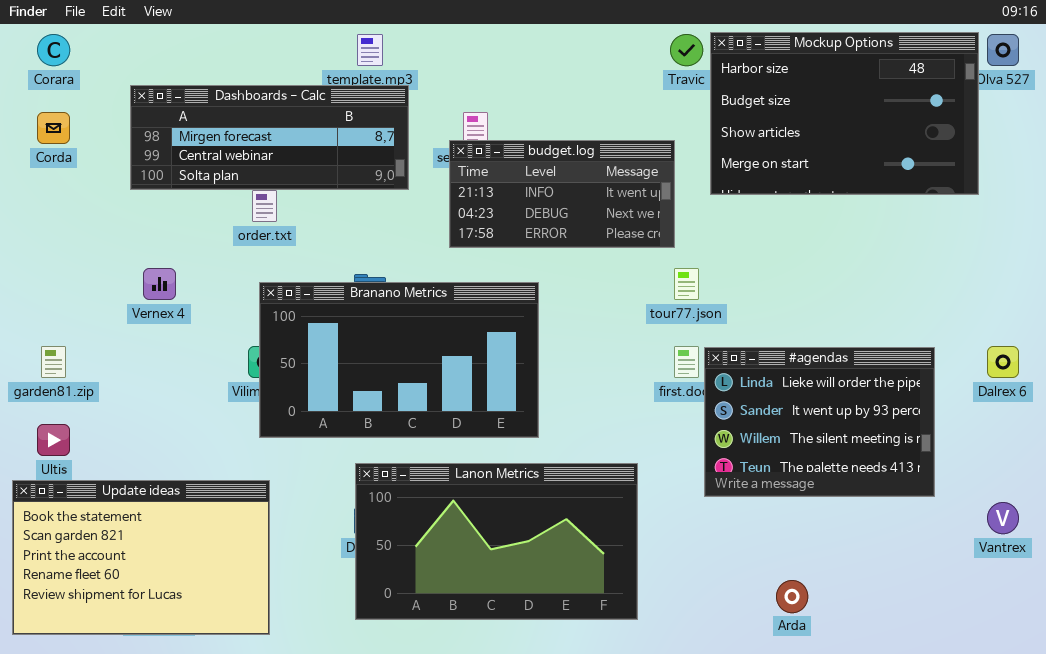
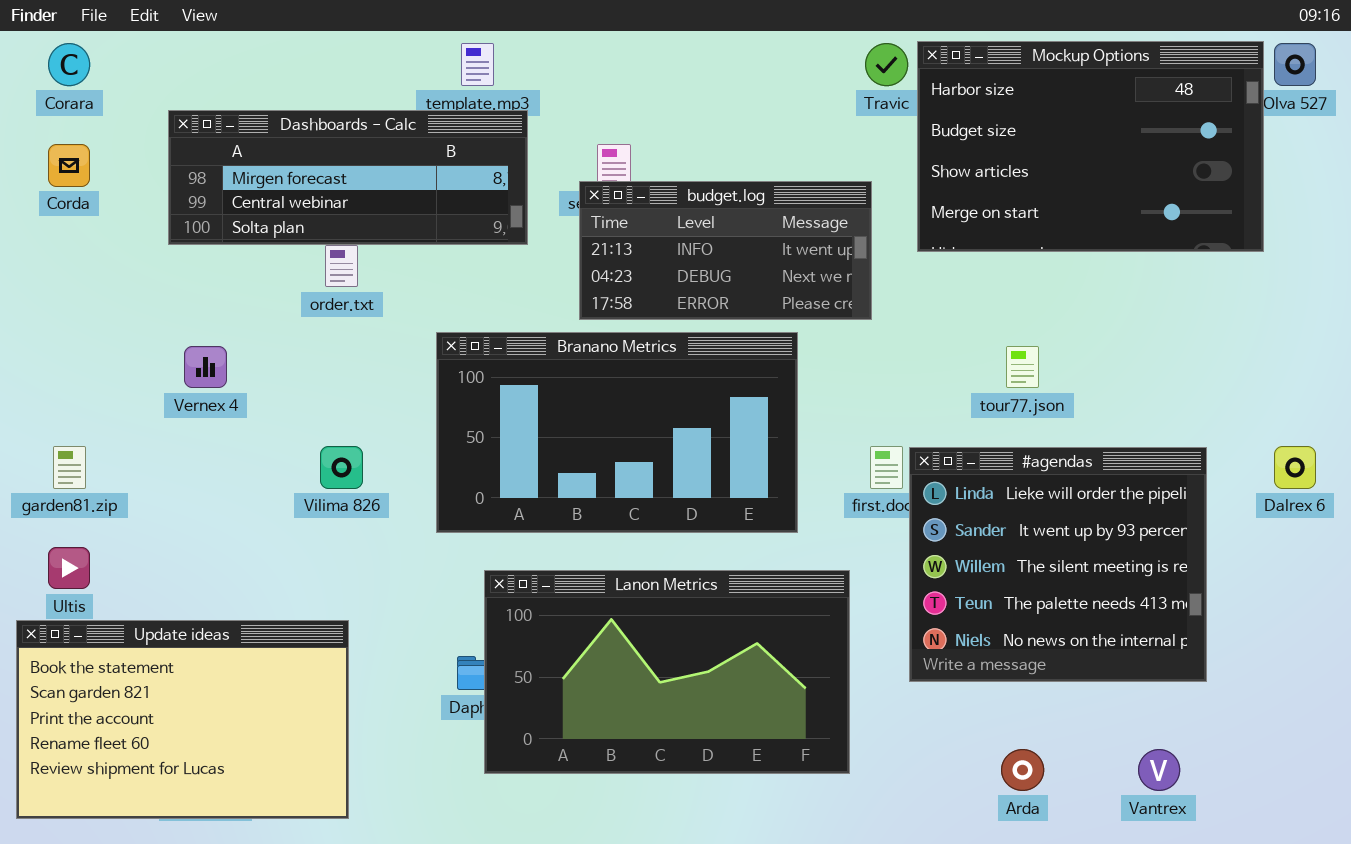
tour77.json: [674,268,699,300] -> [1006,346,1039,388], moved
Branano Metrics: [259,282,539,438] -> [436,332,798,533], moved
#agendas: [704,347,935,497] -> [909,447,1207,682], resized
Lanon Metrics: [355,463,638,620] -> [484,570,850,774], moved
Vantrex: [987,502,1019,534] -> [1138,749,1180,791], moved

